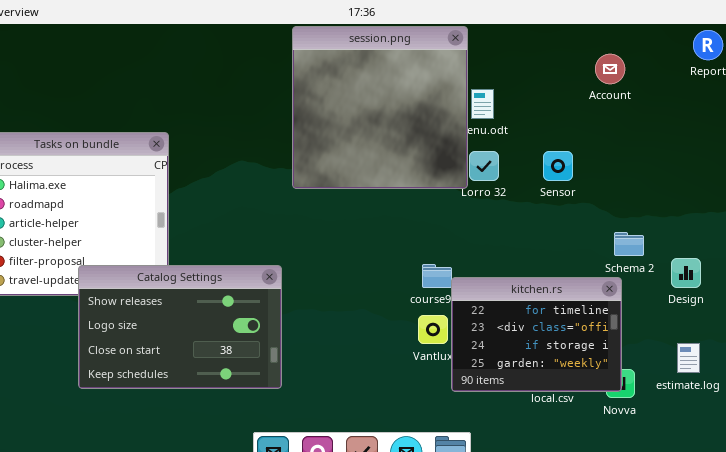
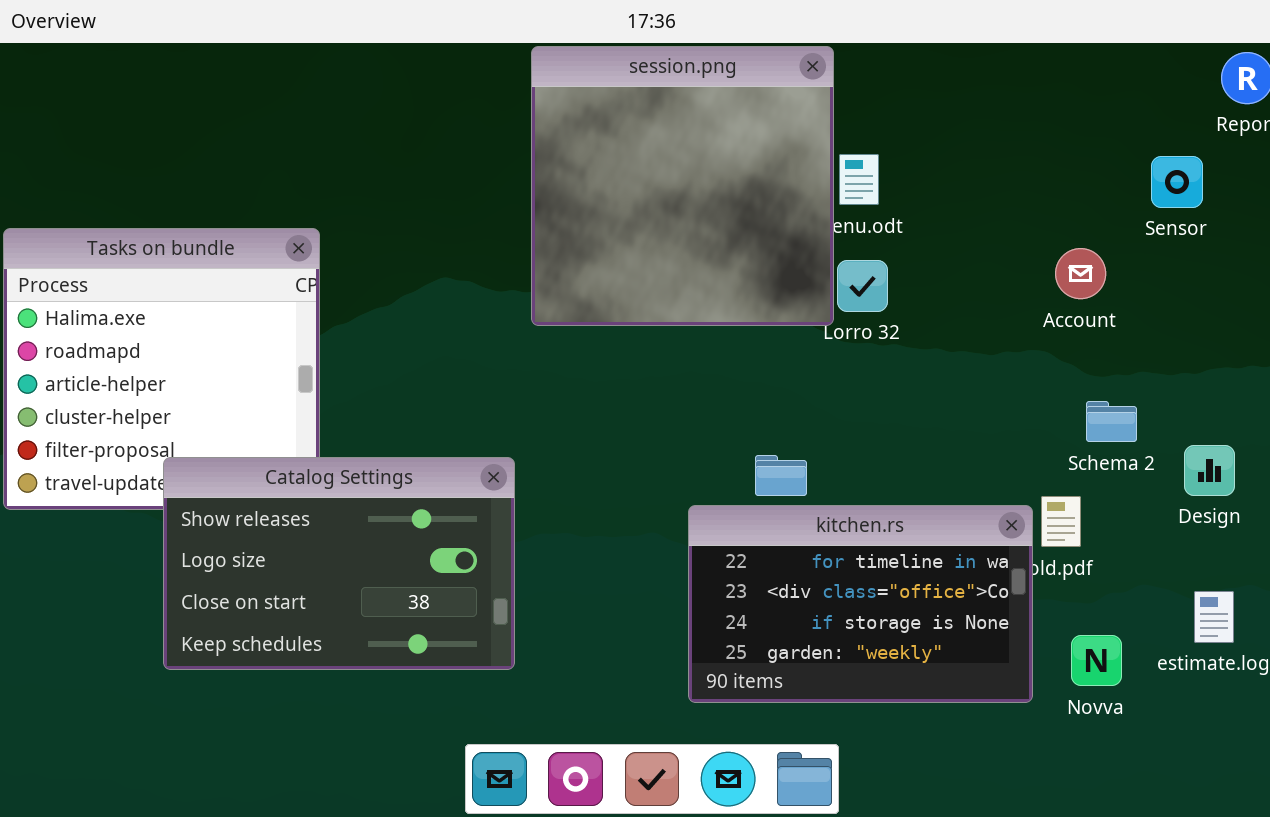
Account: [595,54,625,84] -> [1055,248,1106,299], moved
Sensor: [543,151,573,181] -> [1151,156,1203,208], moved
kitchen.rs: [451,277,622,392] -> [688,505,1033,703], moved, resized

